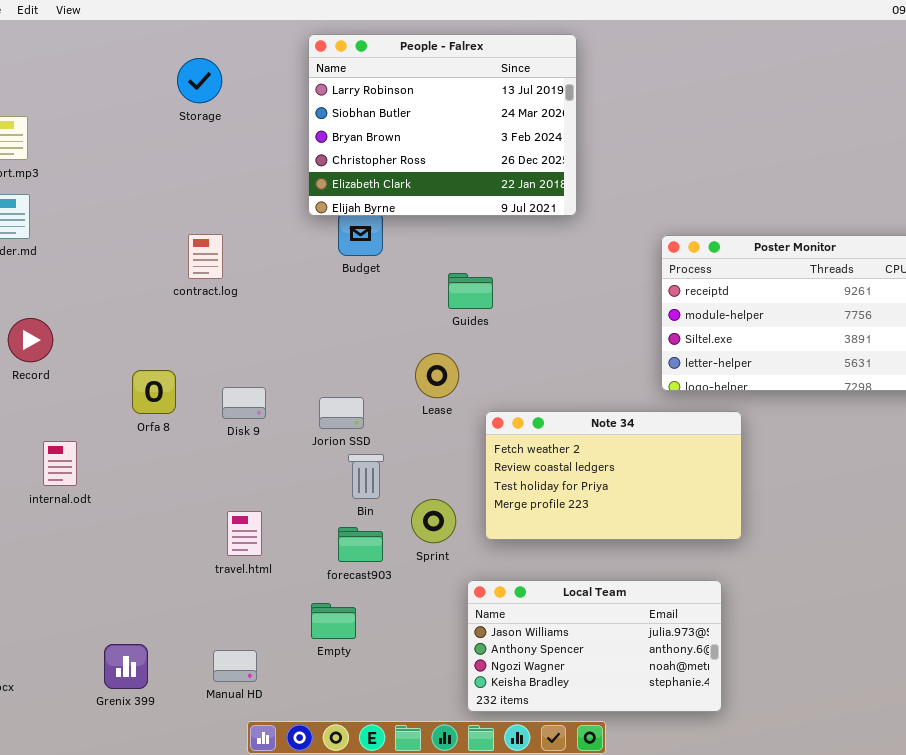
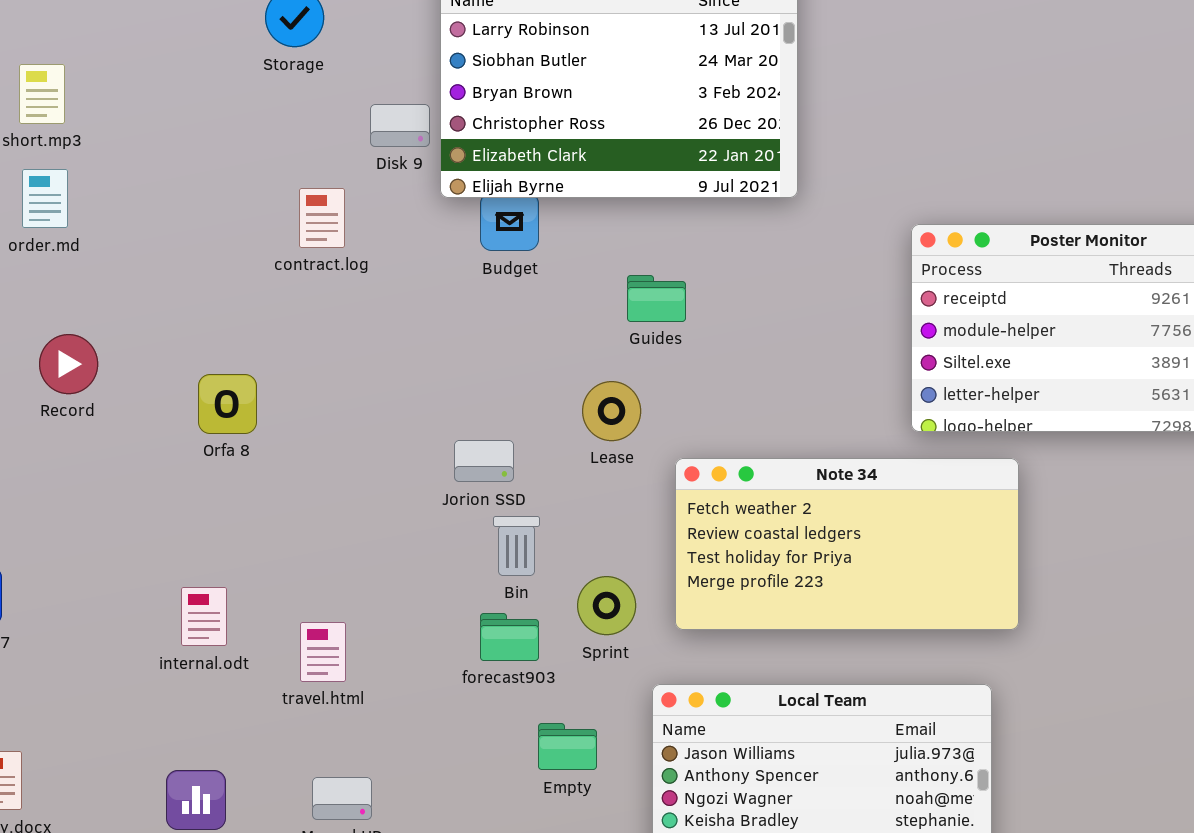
contract.log: [188,234,223,279] -> [299,188,345,248], moved
Orfa 8: [132,370,176,414] -> [198,374,257,434], moved
Disk 9: [222,387,266,419] -> [370,104,430,147], moved
internal.odt: [43,441,77,486] -> [181,587,227,646], moved
travel.html: [227,511,262,556] -> [300,622,346,682], moved
Empty: [311,603,356,639] -> [538,723,597,770], moved

